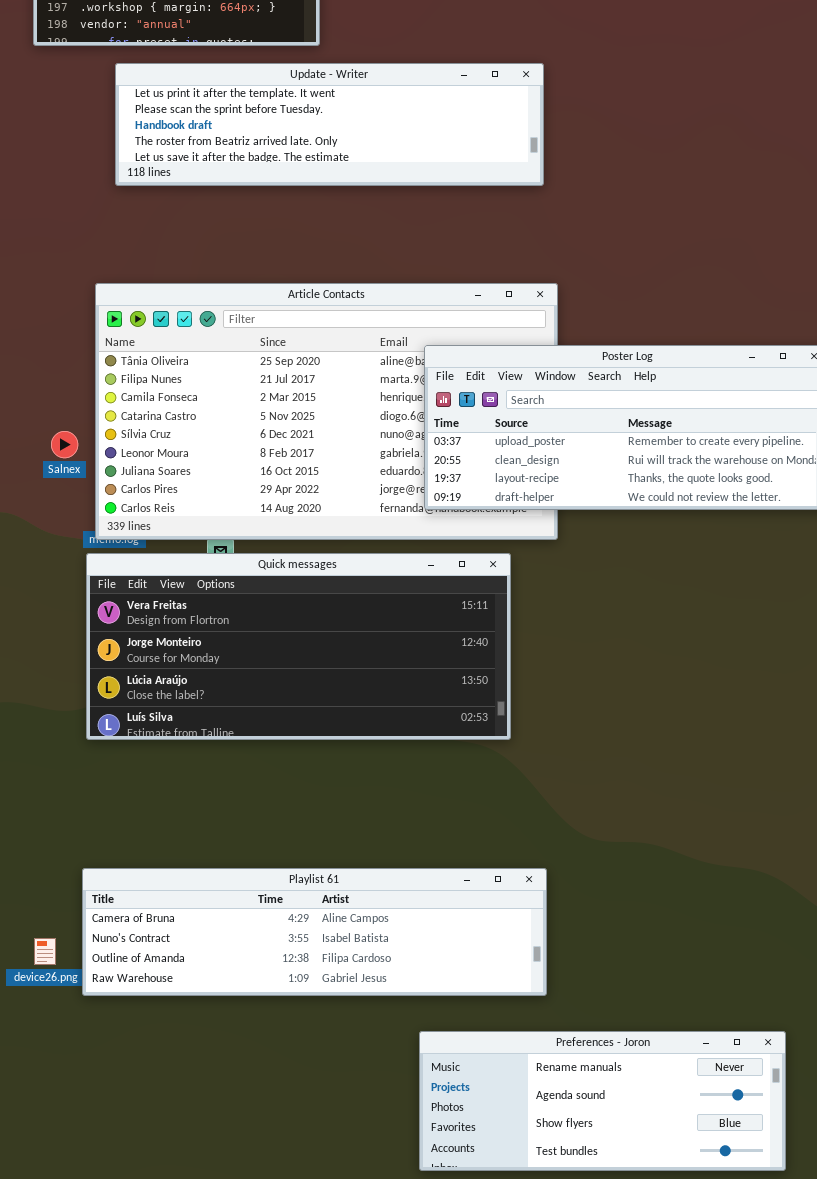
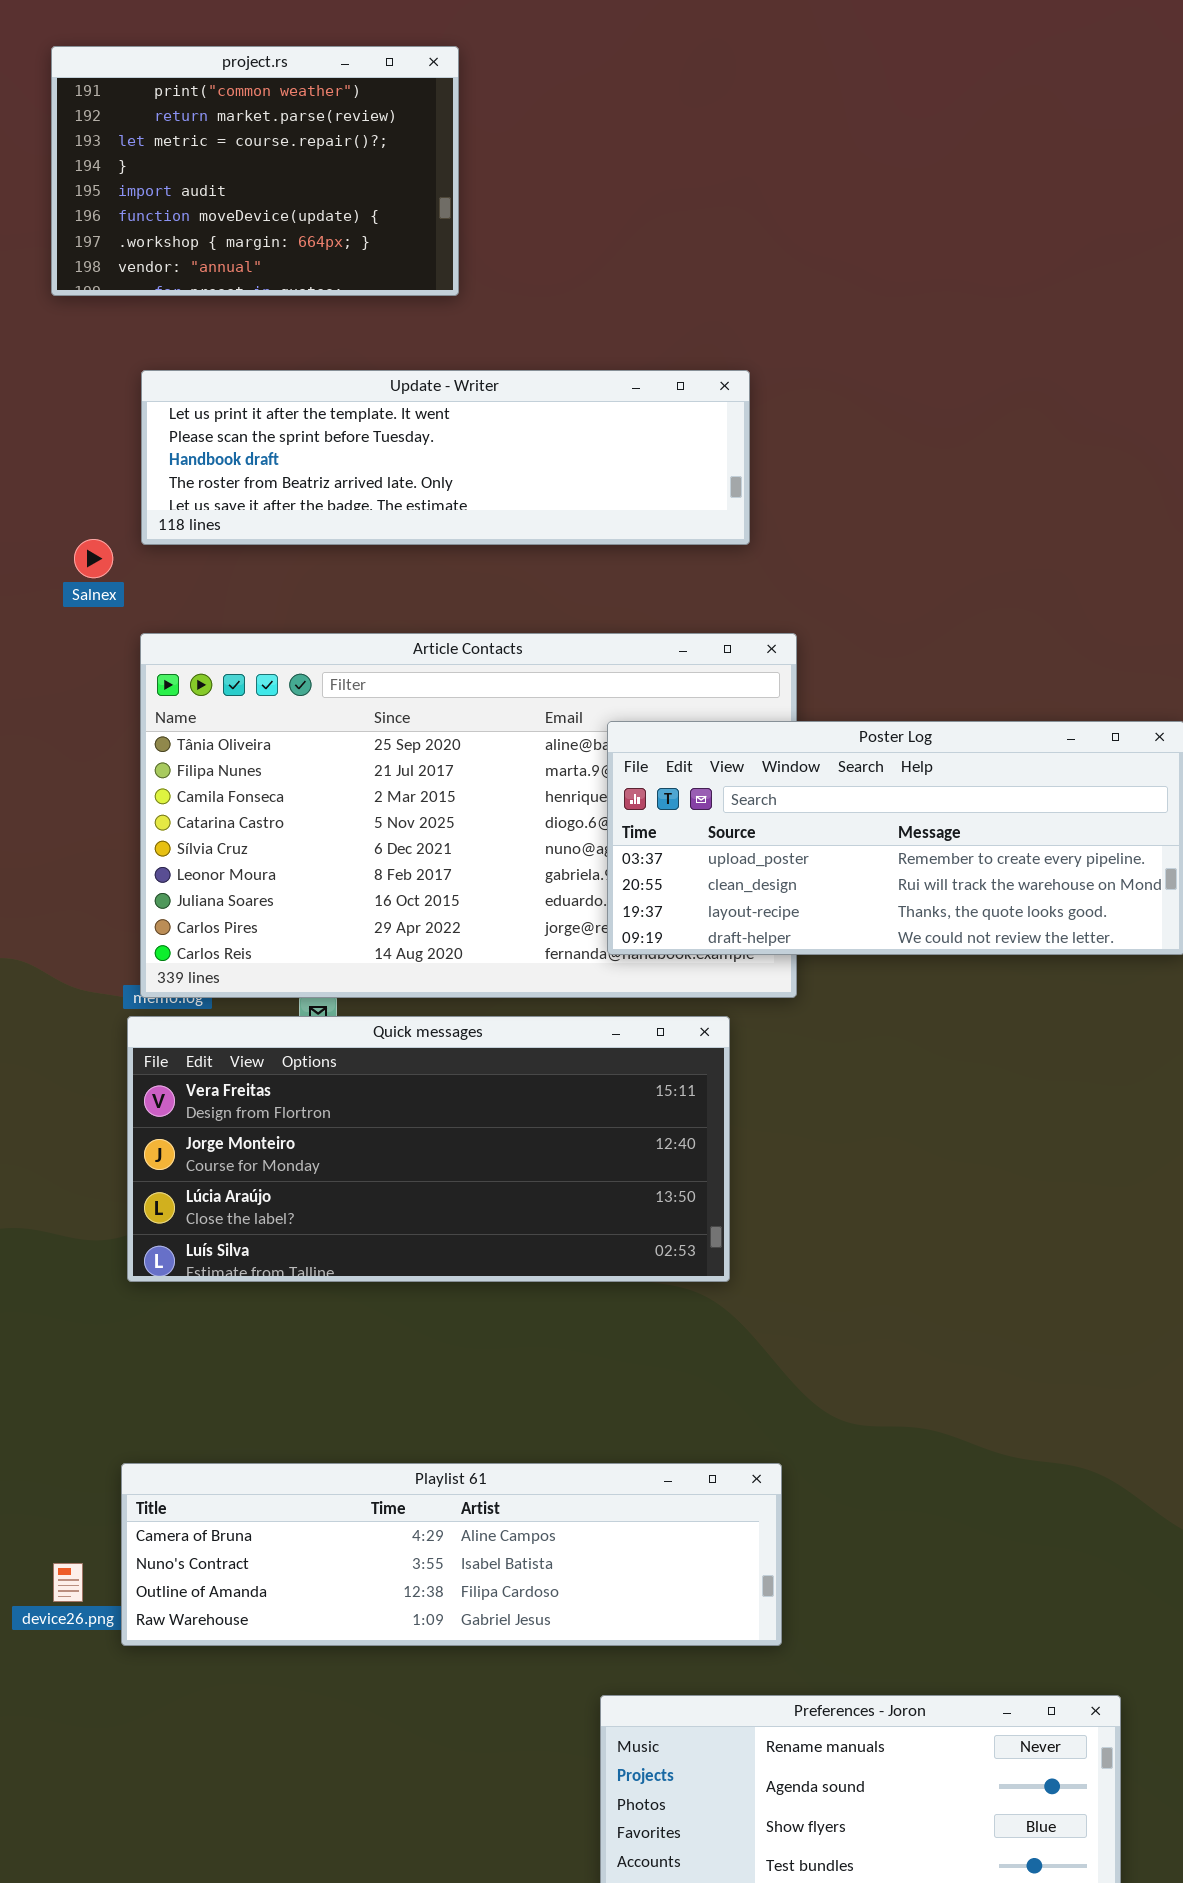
Update - Writer: [115,63,544,186] -> [141,370,750,545], moved
Salnex: [51,431,78,458] -> [74,539,113,578], moved

